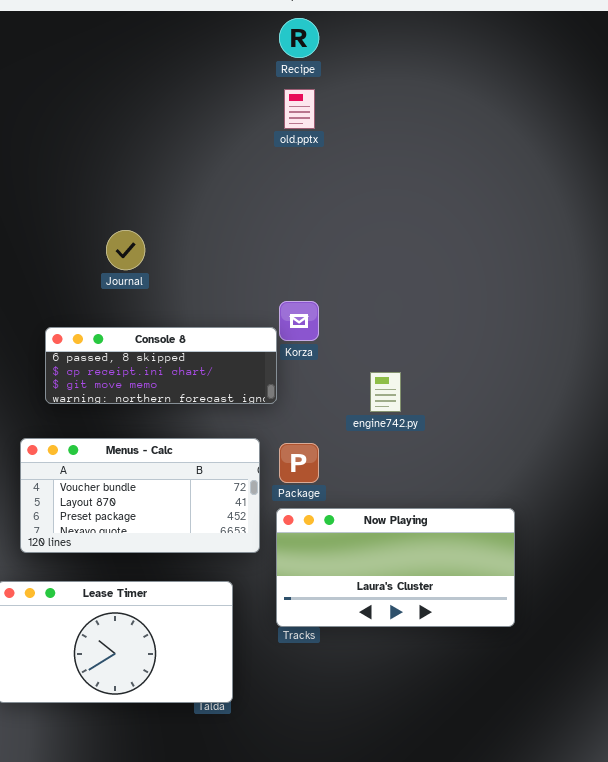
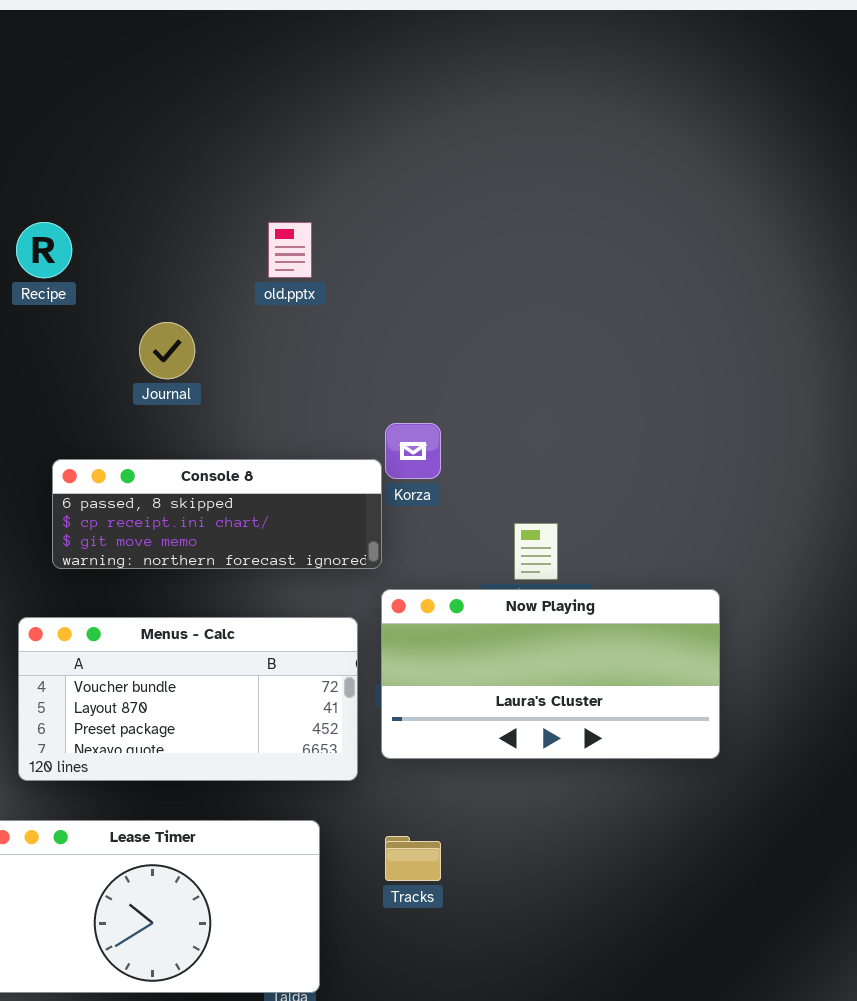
Recipe: [279,18,319,58] -> [16,222,72,278], moved
old.pptx: [284,89,315,129] -> [268,222,312,278], moved
Now Playing: [276,508,515,627] -> [381,589,720,759], moved

